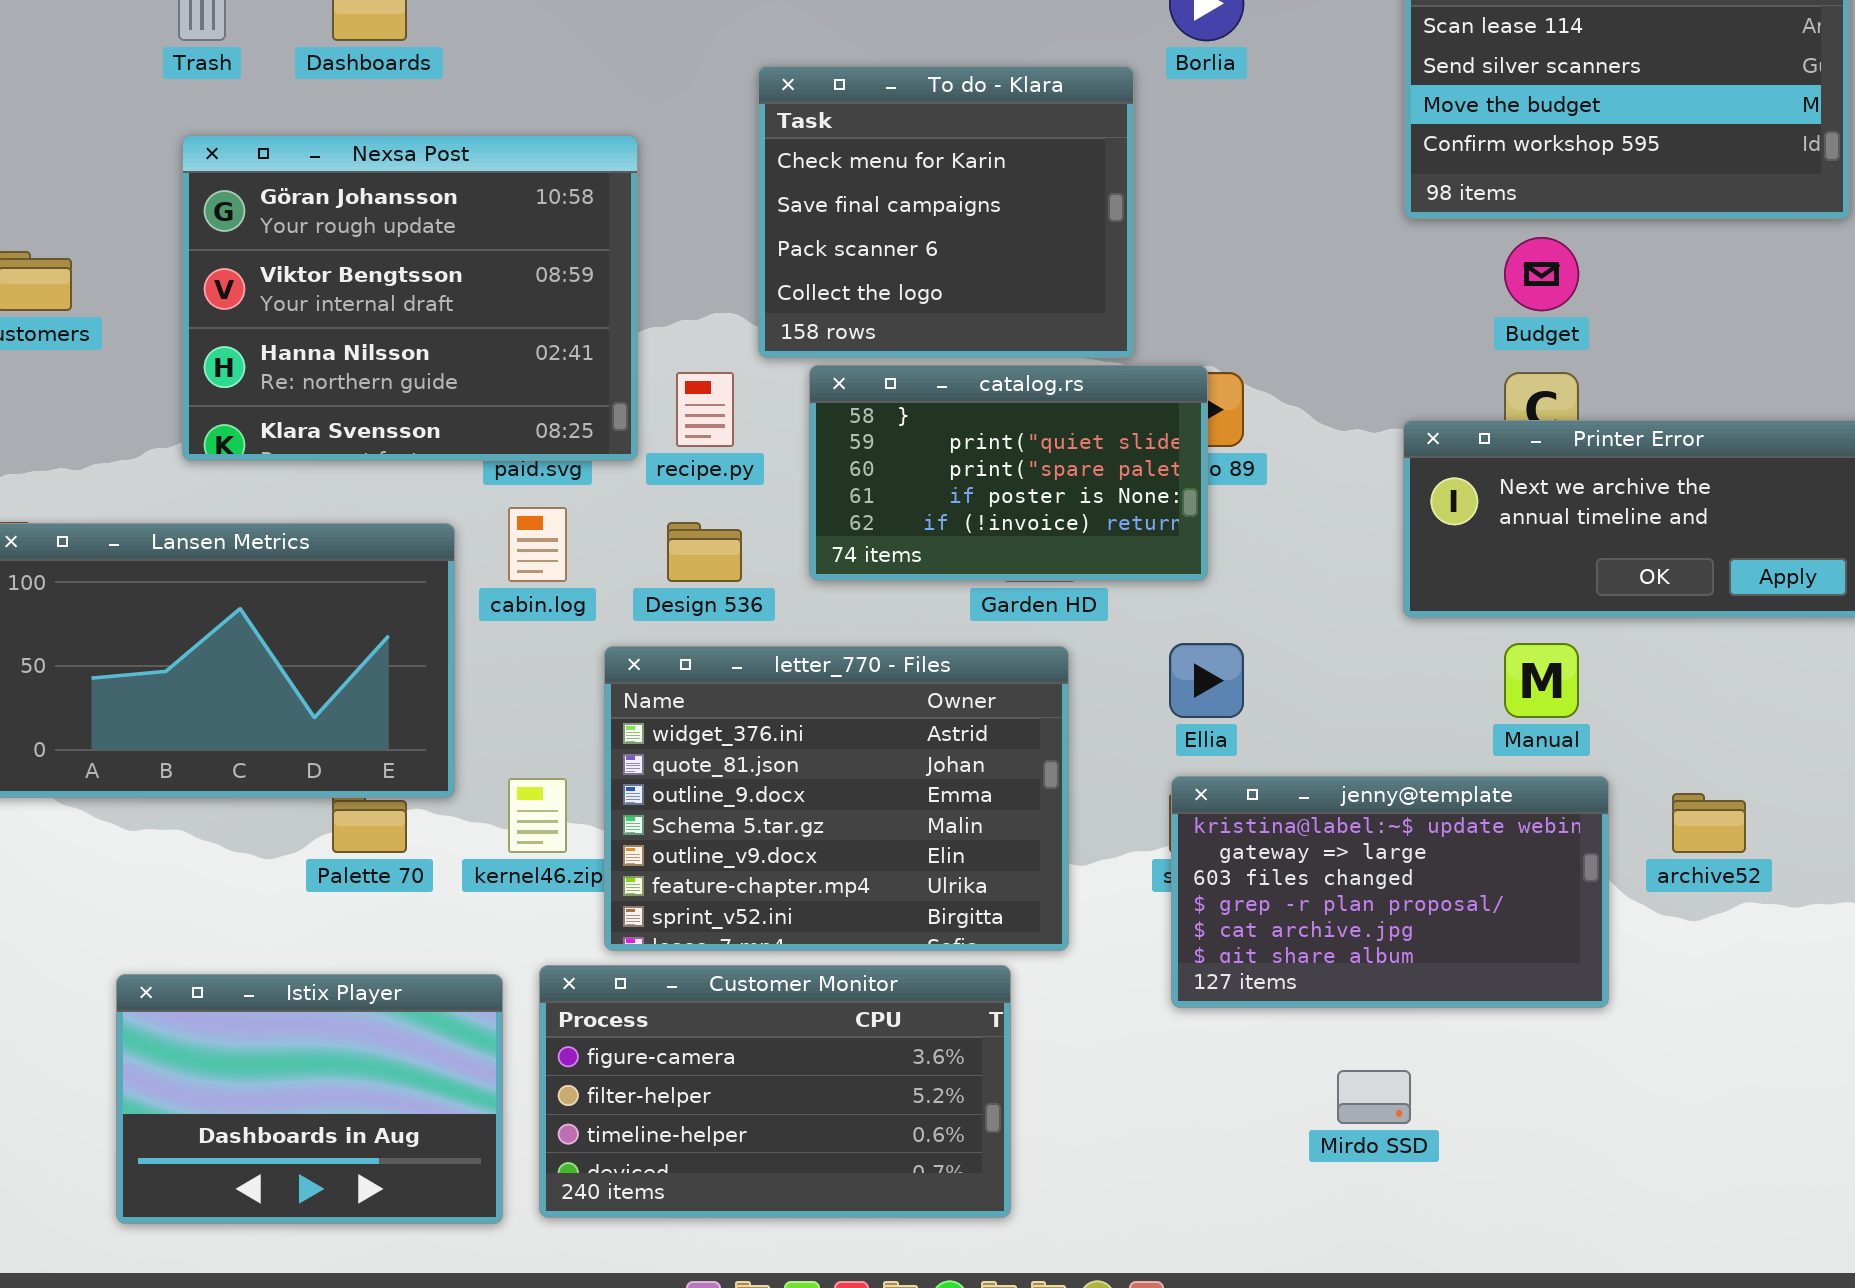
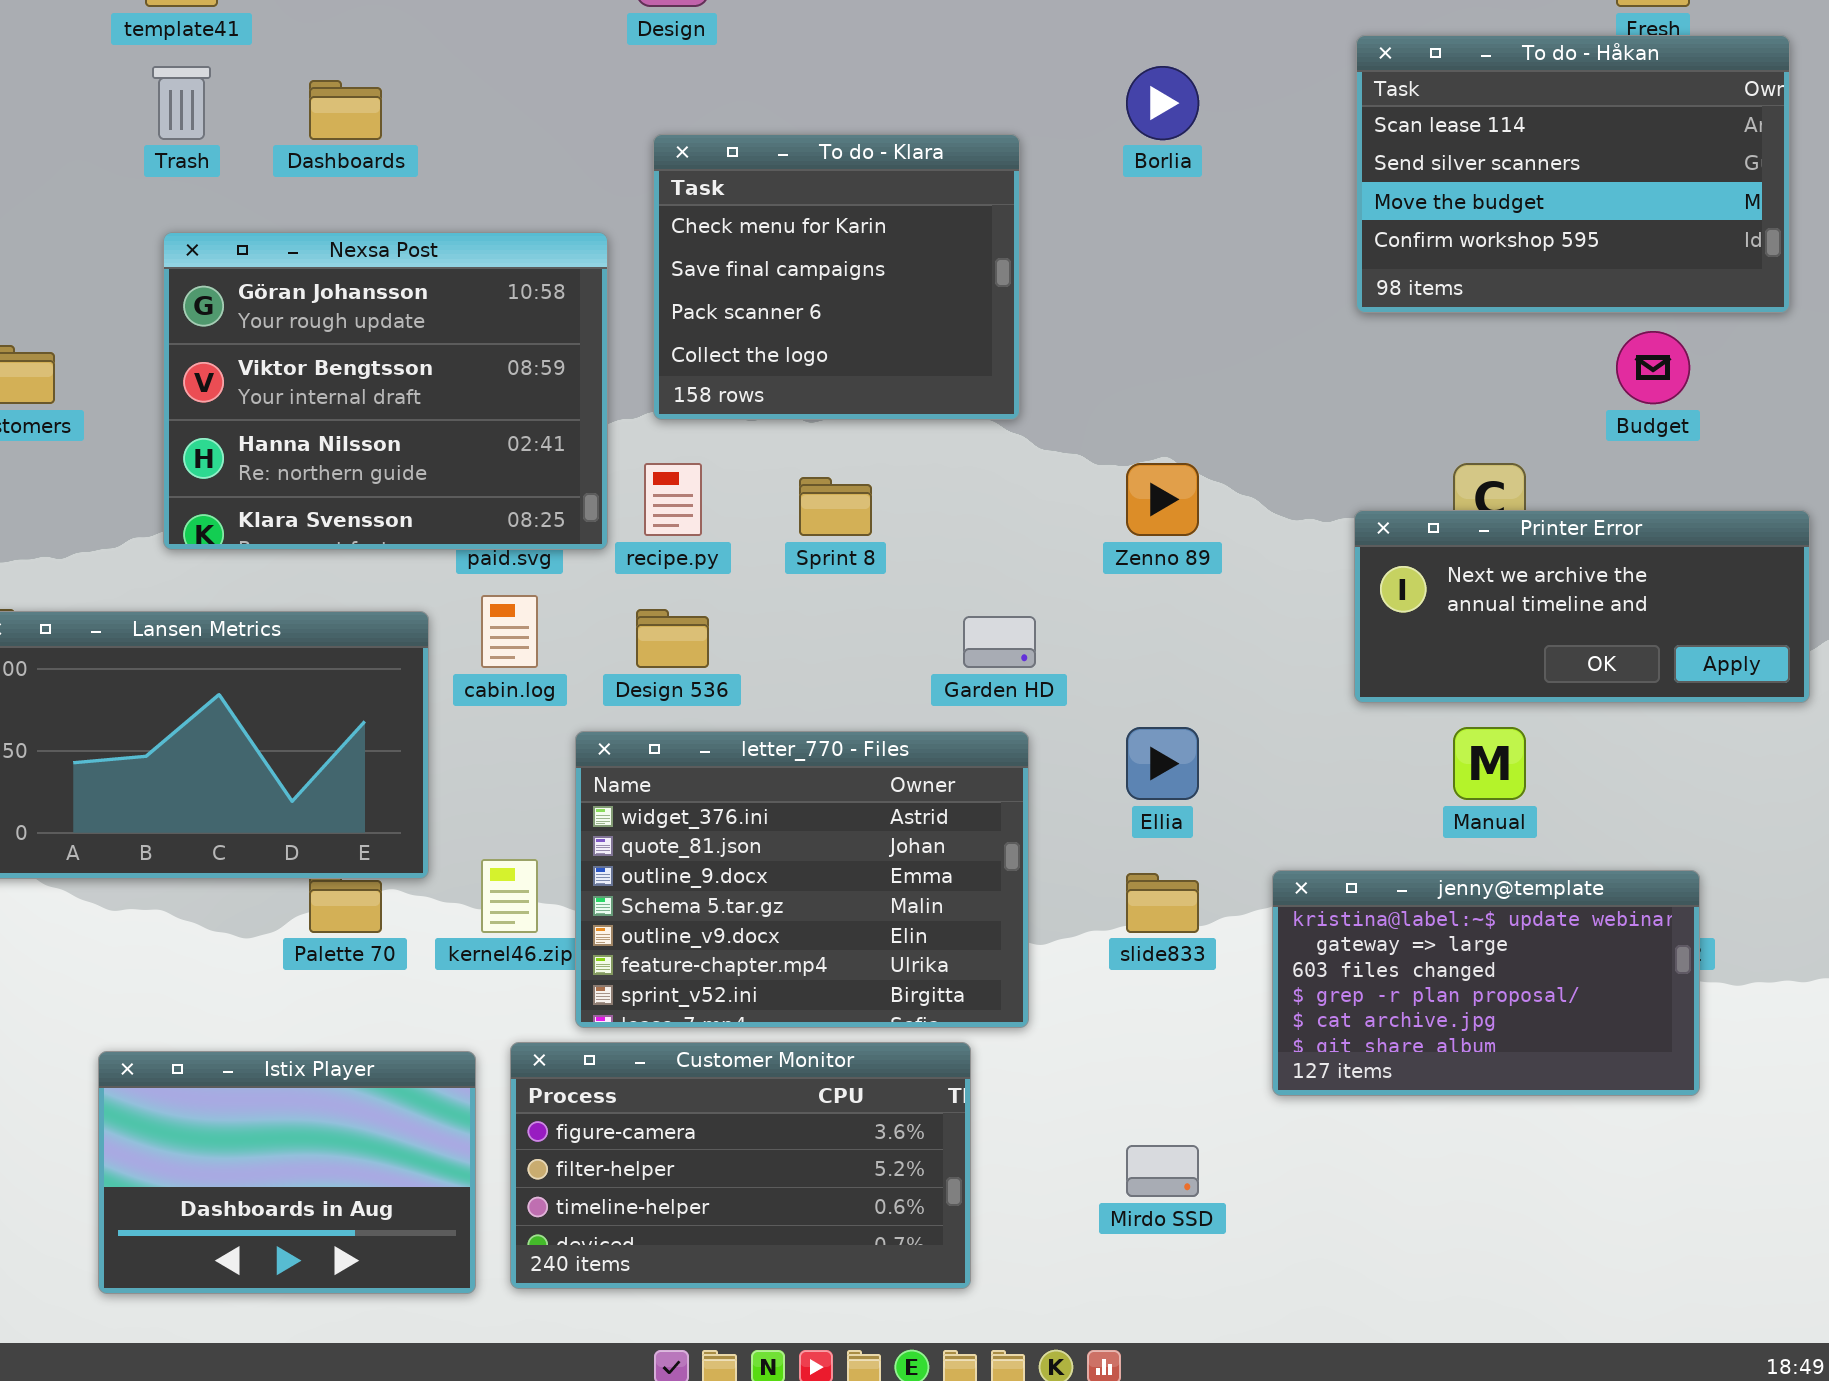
To do - Klara: [758,66,1134,358] -> [653,134,1020,420], moved
Budget: [1504,237,1579,311] -> [1616,331,1690,404], moved
catalog.rs: [809,365,1208,581] -> none, closed
jenny@template: [1171,776,1609,1008] -> [1272,870,1700,1096], moved
Mirdo SSD: [1337,1070,1411,1124] -> [1126,1145,1199,1197], moved

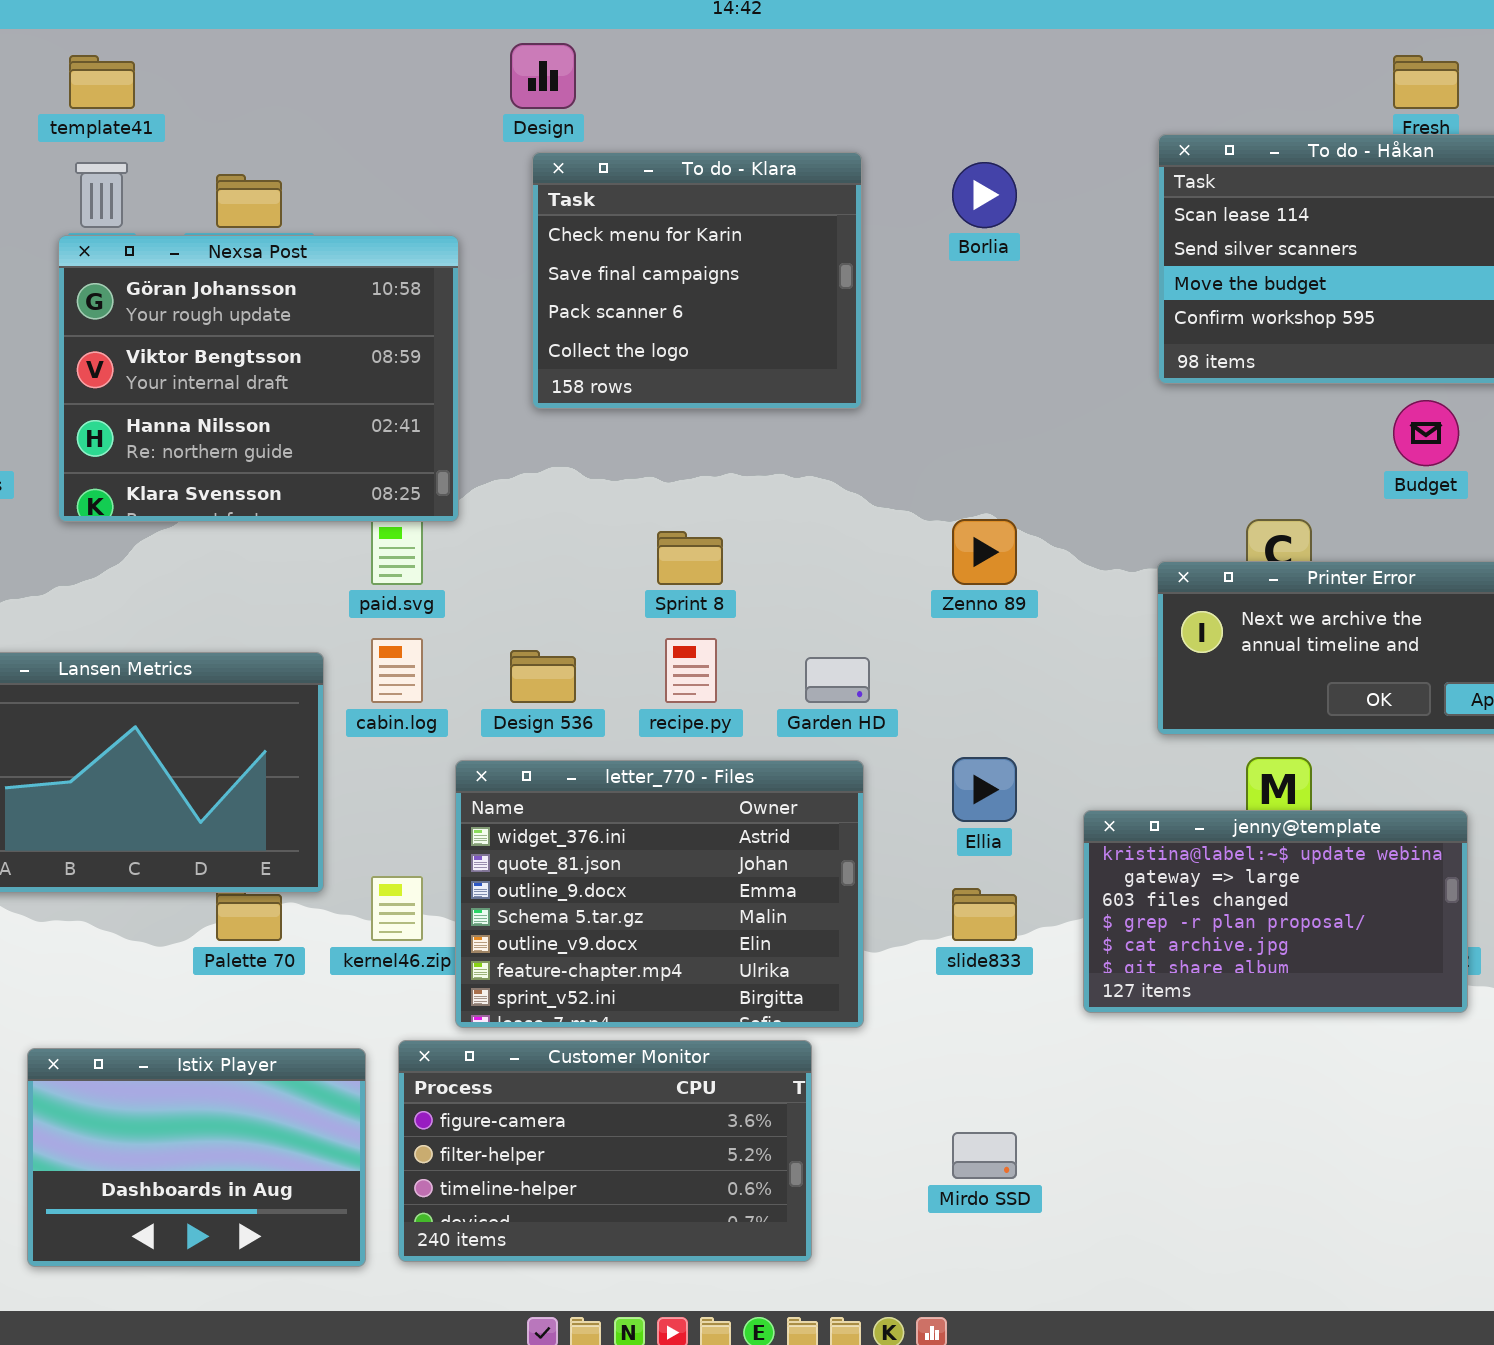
To do - Klara: [653,134,1020,420] -> [532,152,862,409], moved
Nexsa Post: [163,232,608,550] -> [58,235,459,522], moved
recipe.py: [644,463,702,536] -> [665,638,717,703], moved
jenny@template: [1272,870,1700,1096] -> [1083,810,1468,1013], moved

